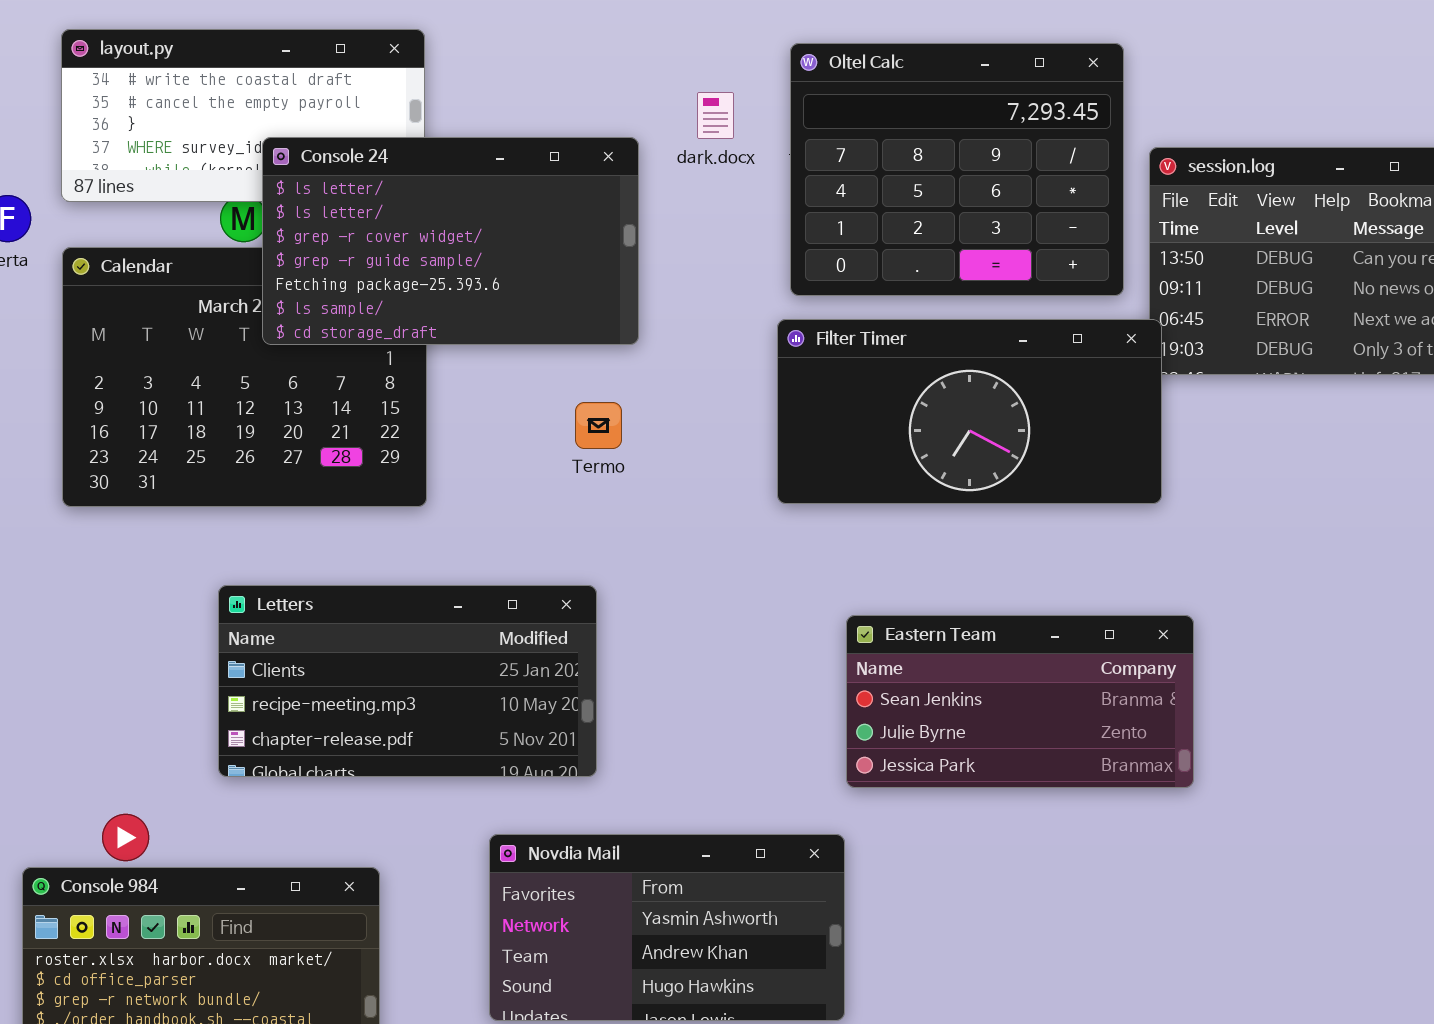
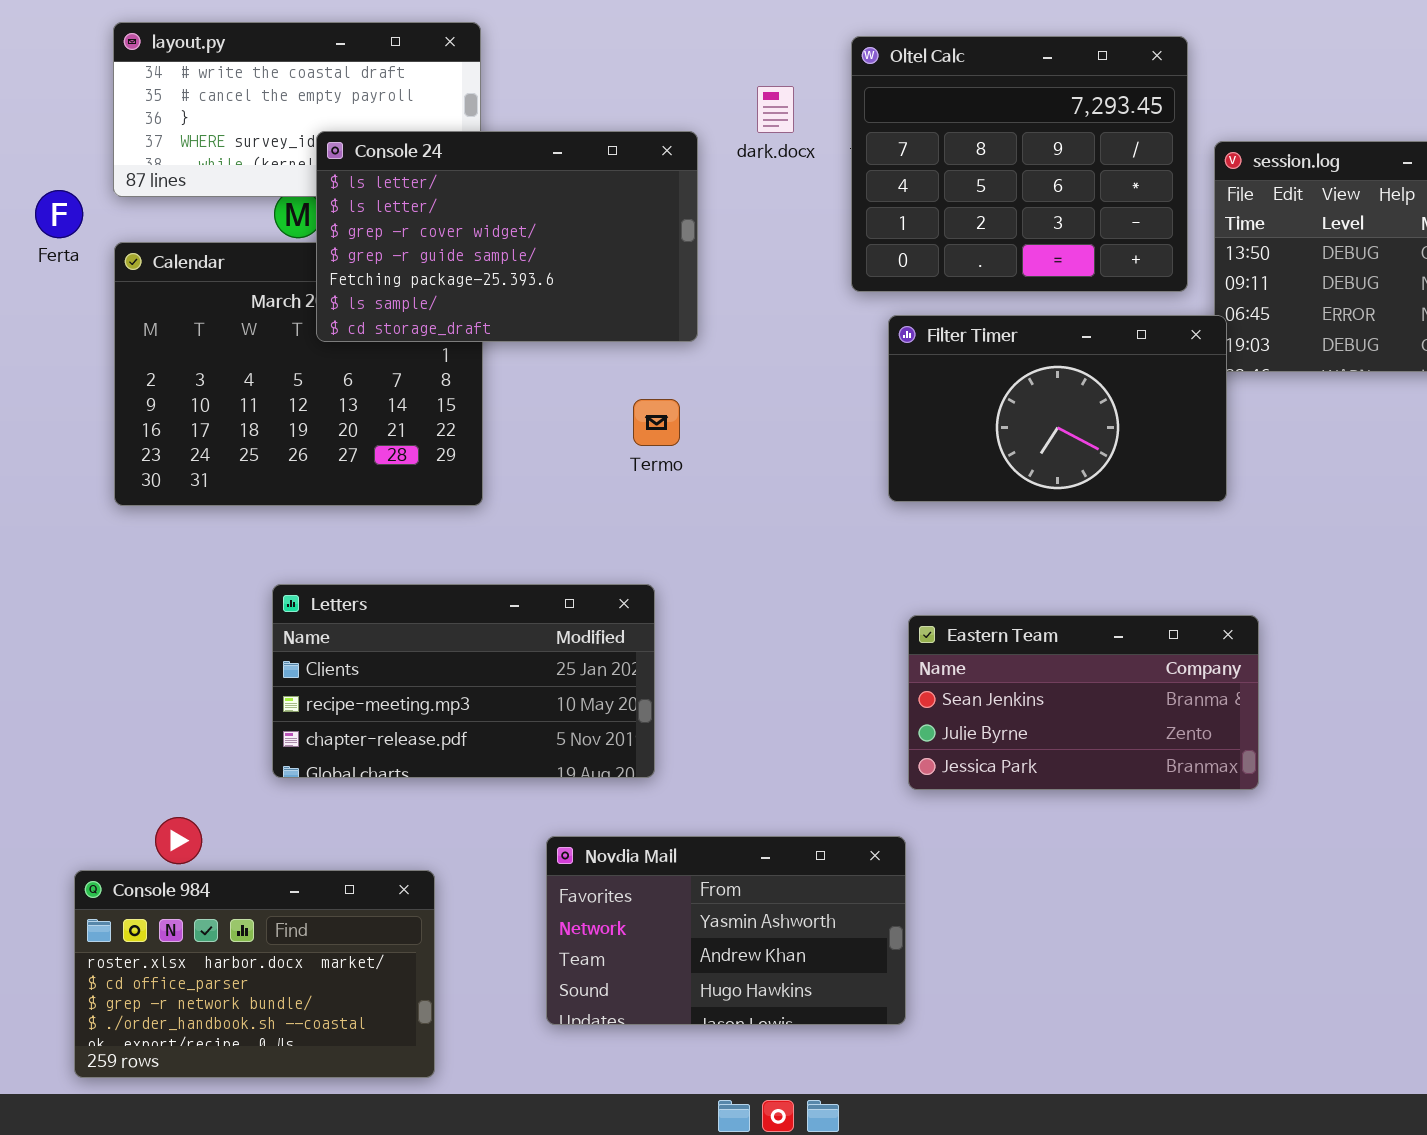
Filter Timer: [777,319,1162,504] -> [888,315,1227,502], resized

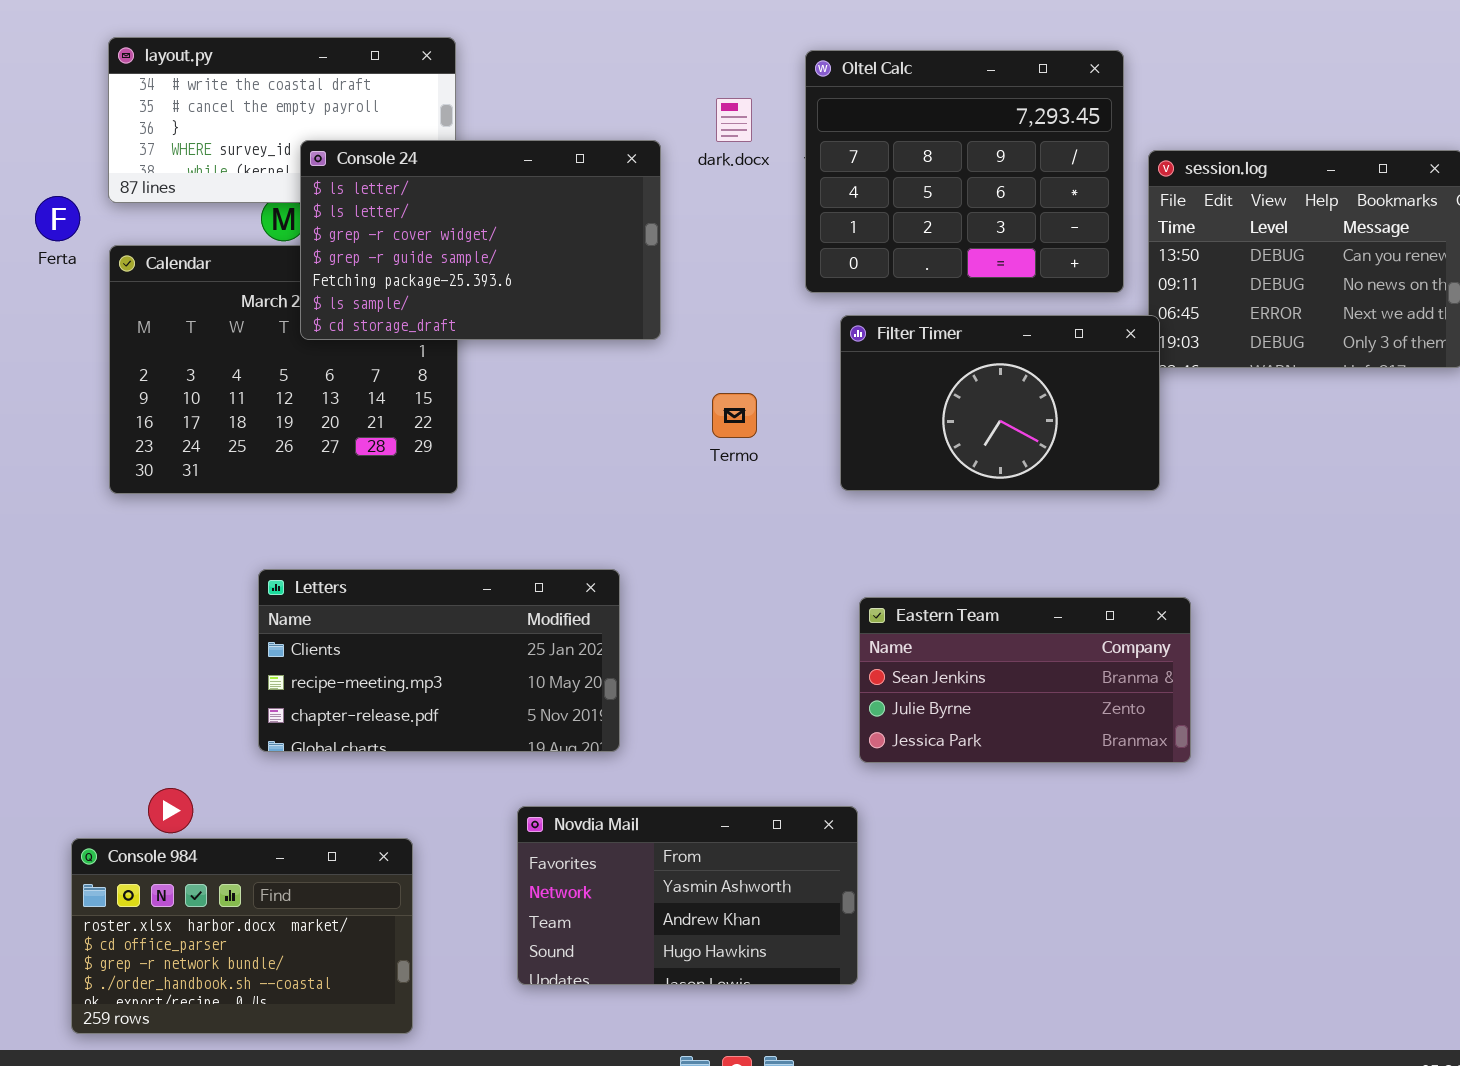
Termo: [633,399,680,446] -> [712,393,757,438], moved

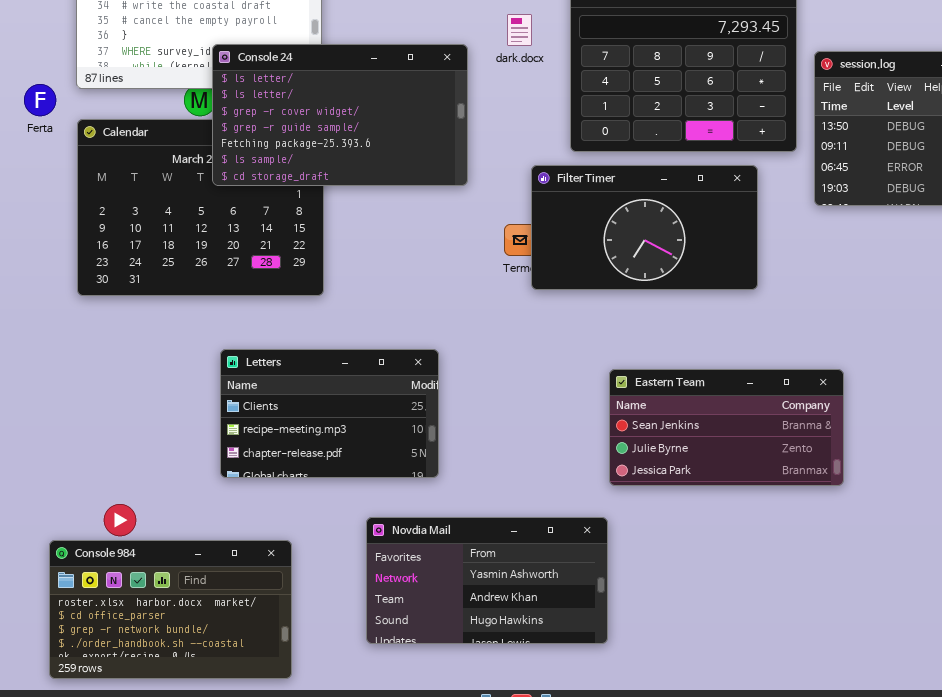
Filter Timer: [840,315,1160,491] -> [531,165,758,290], moved
Letters: [258,569,620,752] -> [220,349,439,478], resized

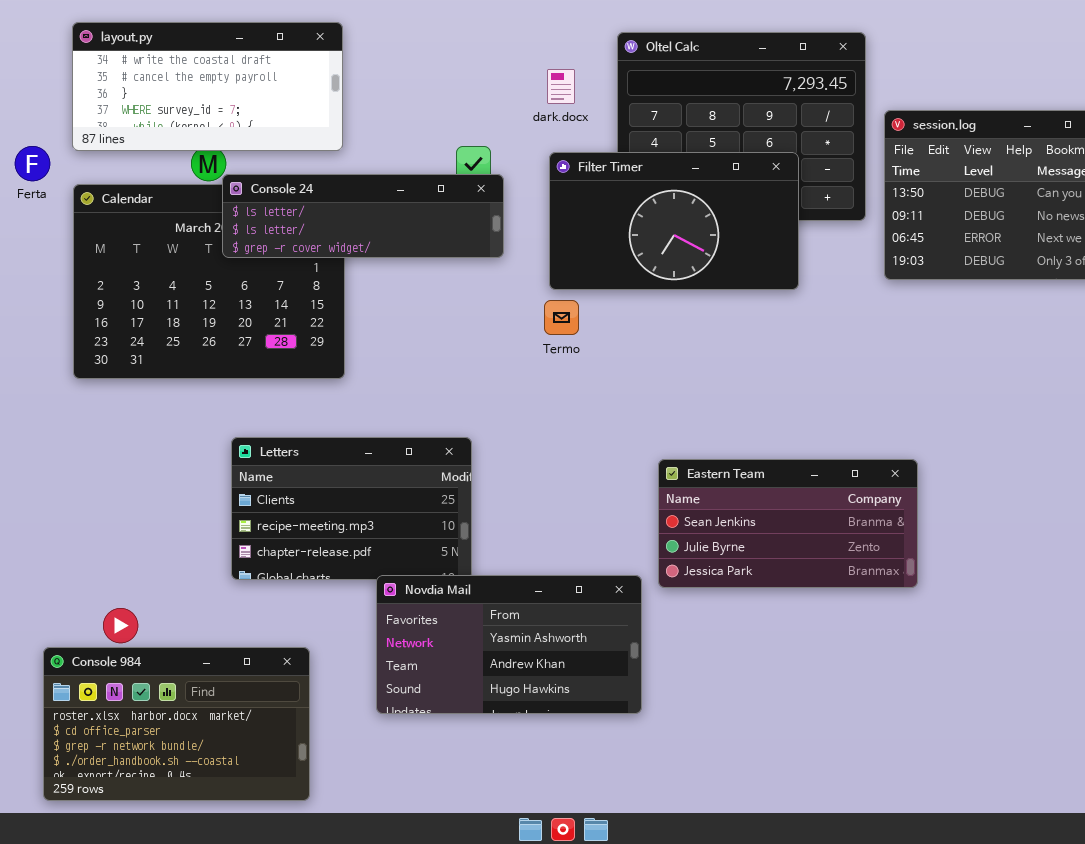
Console 24: [212,44,468,186] -> [222,174,504,258], resized
Filter Timer: [531,165,758,290] -> [549,152,799,290], moved
Novdia Mail: [366,517,608,644] -> [376,575,642,714], moved

